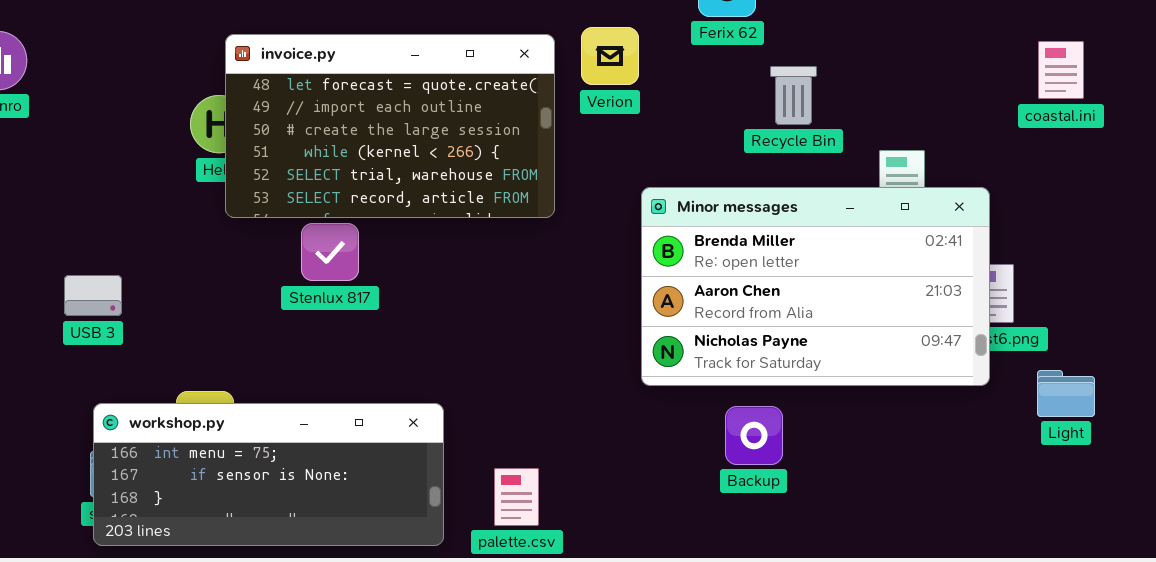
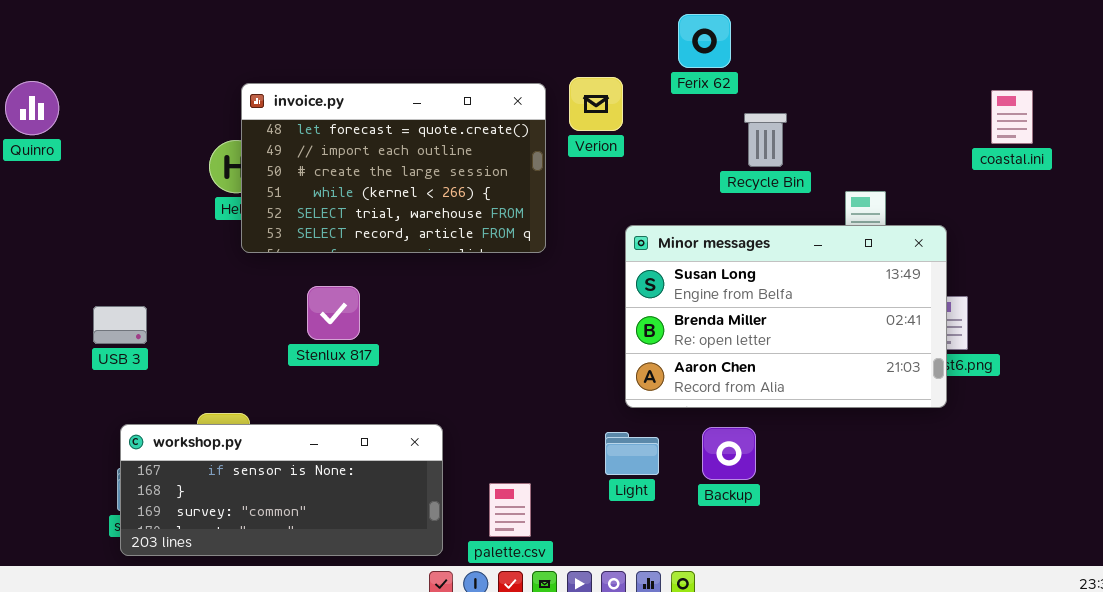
Minor messages: [641,187,990,386] -> [625,225,947,408], scrolled up 1 row
Stenlux 817: [301,223,359,281] -> [307,286,360,340], moved
Light: [1037,370,1095,417] -> [605,432,659,475], moved
workshop.py: [93,403,444,546] -> [120,424,443,556], scrolled down 1 row

